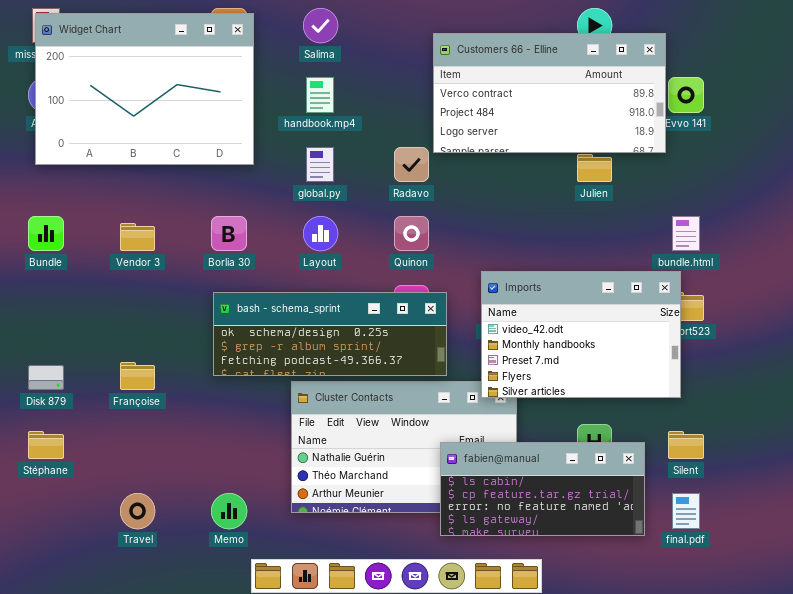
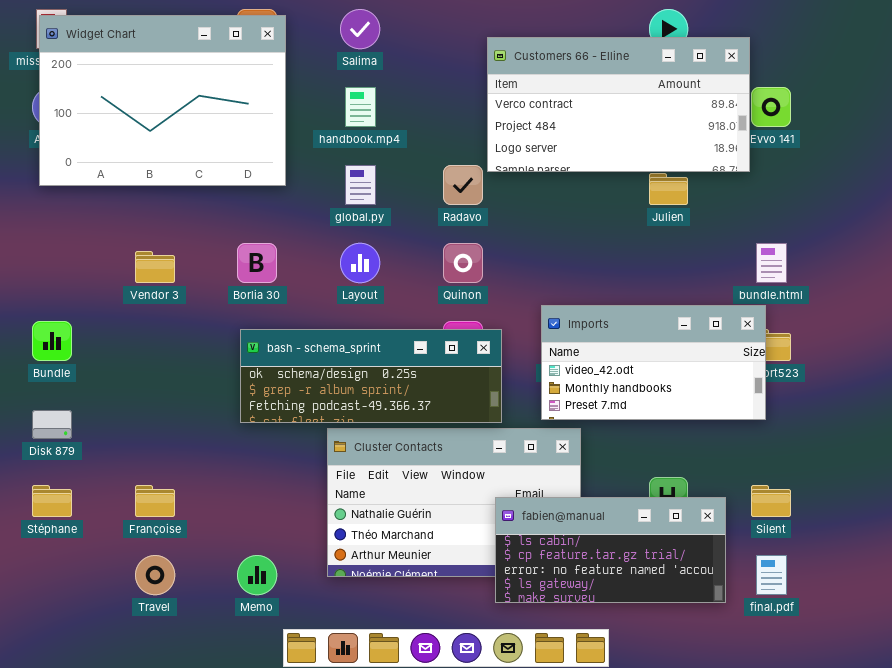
Bundle: [28,216,64,251] -> [32,321,72,361], moved
Imports: [481,271,681,398] -> [541,305,766,420], resized
Françoise: [120,362,155,390] -> [135,485,175,517], moved

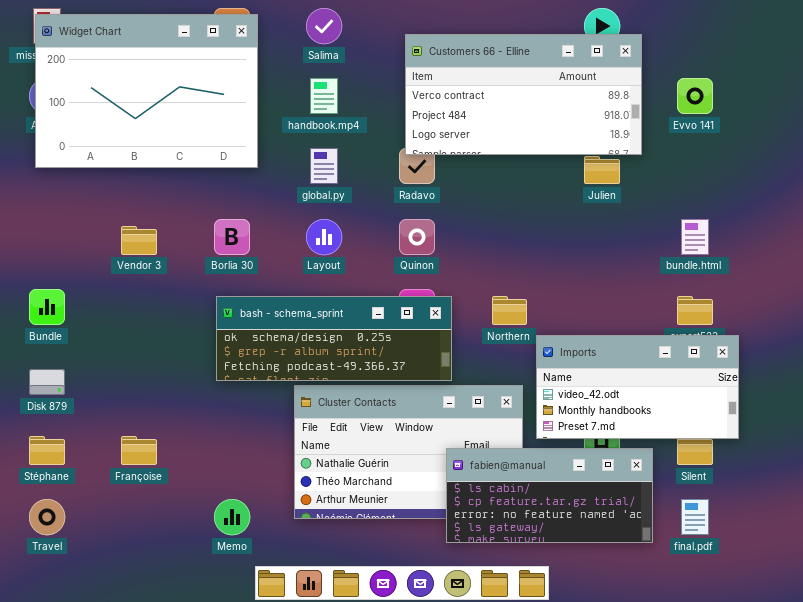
Customers 66 - Elline: [487,37,750,172] -> [405,34,642,155], moved
Imports: [541,305,766,420] -> [536,335,739,439], moved
Travel: [135,555,175,595] -> [29,499,65,535], moved

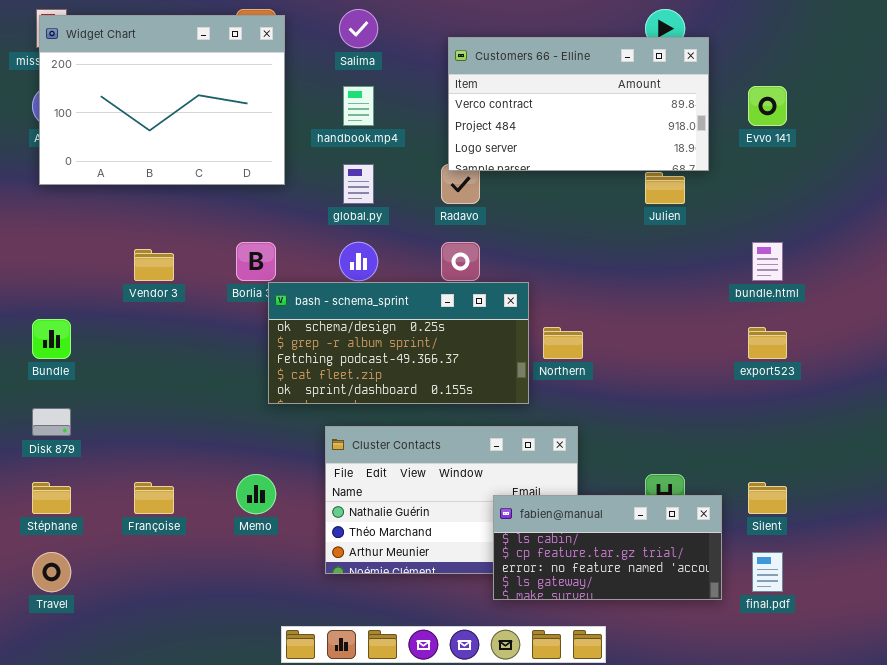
bash - schema_sprint: [216,296,452,381] -> [268,282,529,404], moved, resized
Imports: [536,335,739,439] -> none, closed
Memo: [214,499,250,535] -> [236,474,276,514], moved

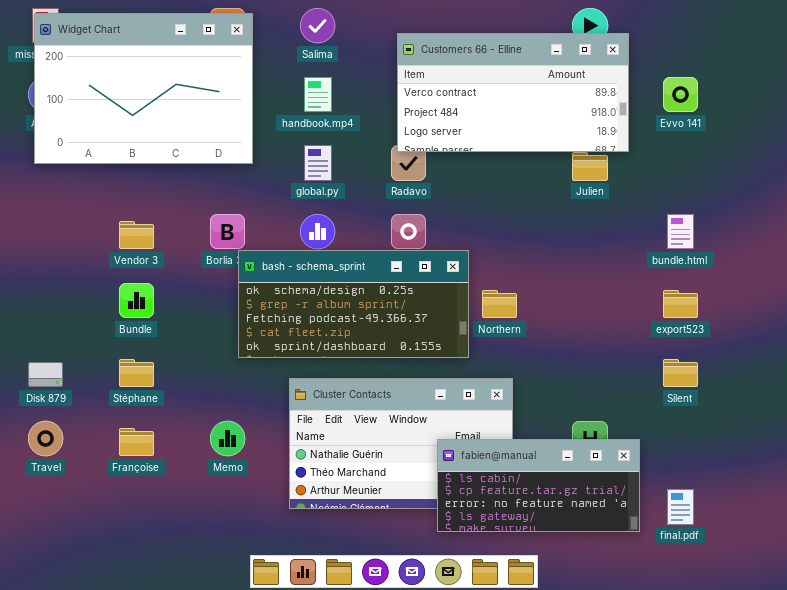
Bundle: [32,319,71,359] -> [119,283,154,318], moved
Stéphane: [32,482,71,514] -> [119,359,154,387], moved
Silent: [748,482,787,514] -> [663,359,698,387], moved
Travel: [32,552,71,592] -> [28,421,63,456], moved

